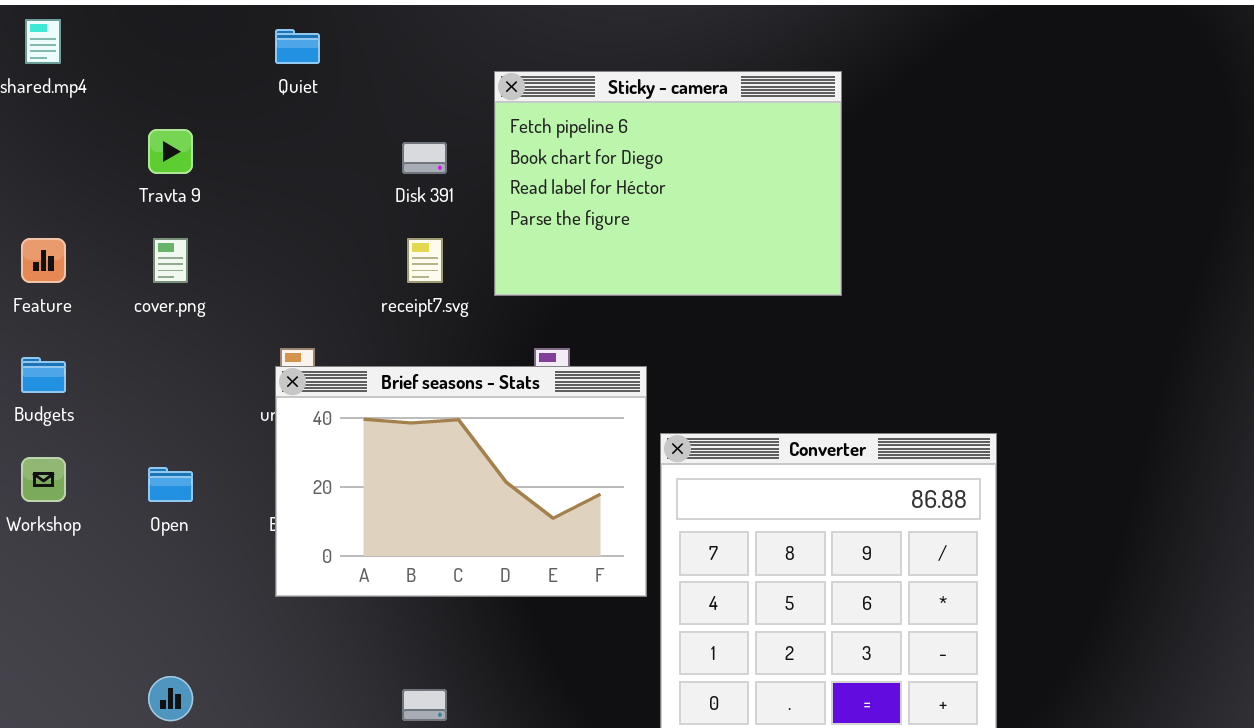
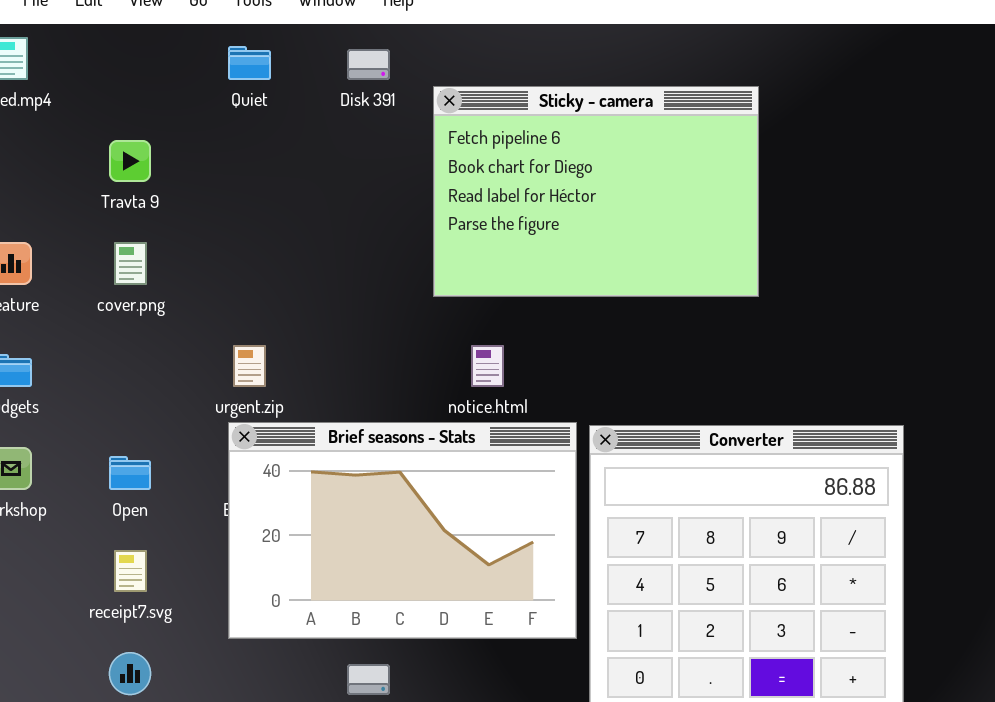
Disk 391: [402,142,447,174] -> [347,49,390,80], moved
receipt7.svg: [407,238,443,283] -> [114,550,147,592], moved
Brief seasons - Stats: [275,366,647,597] -> [228,422,577,639], moved

